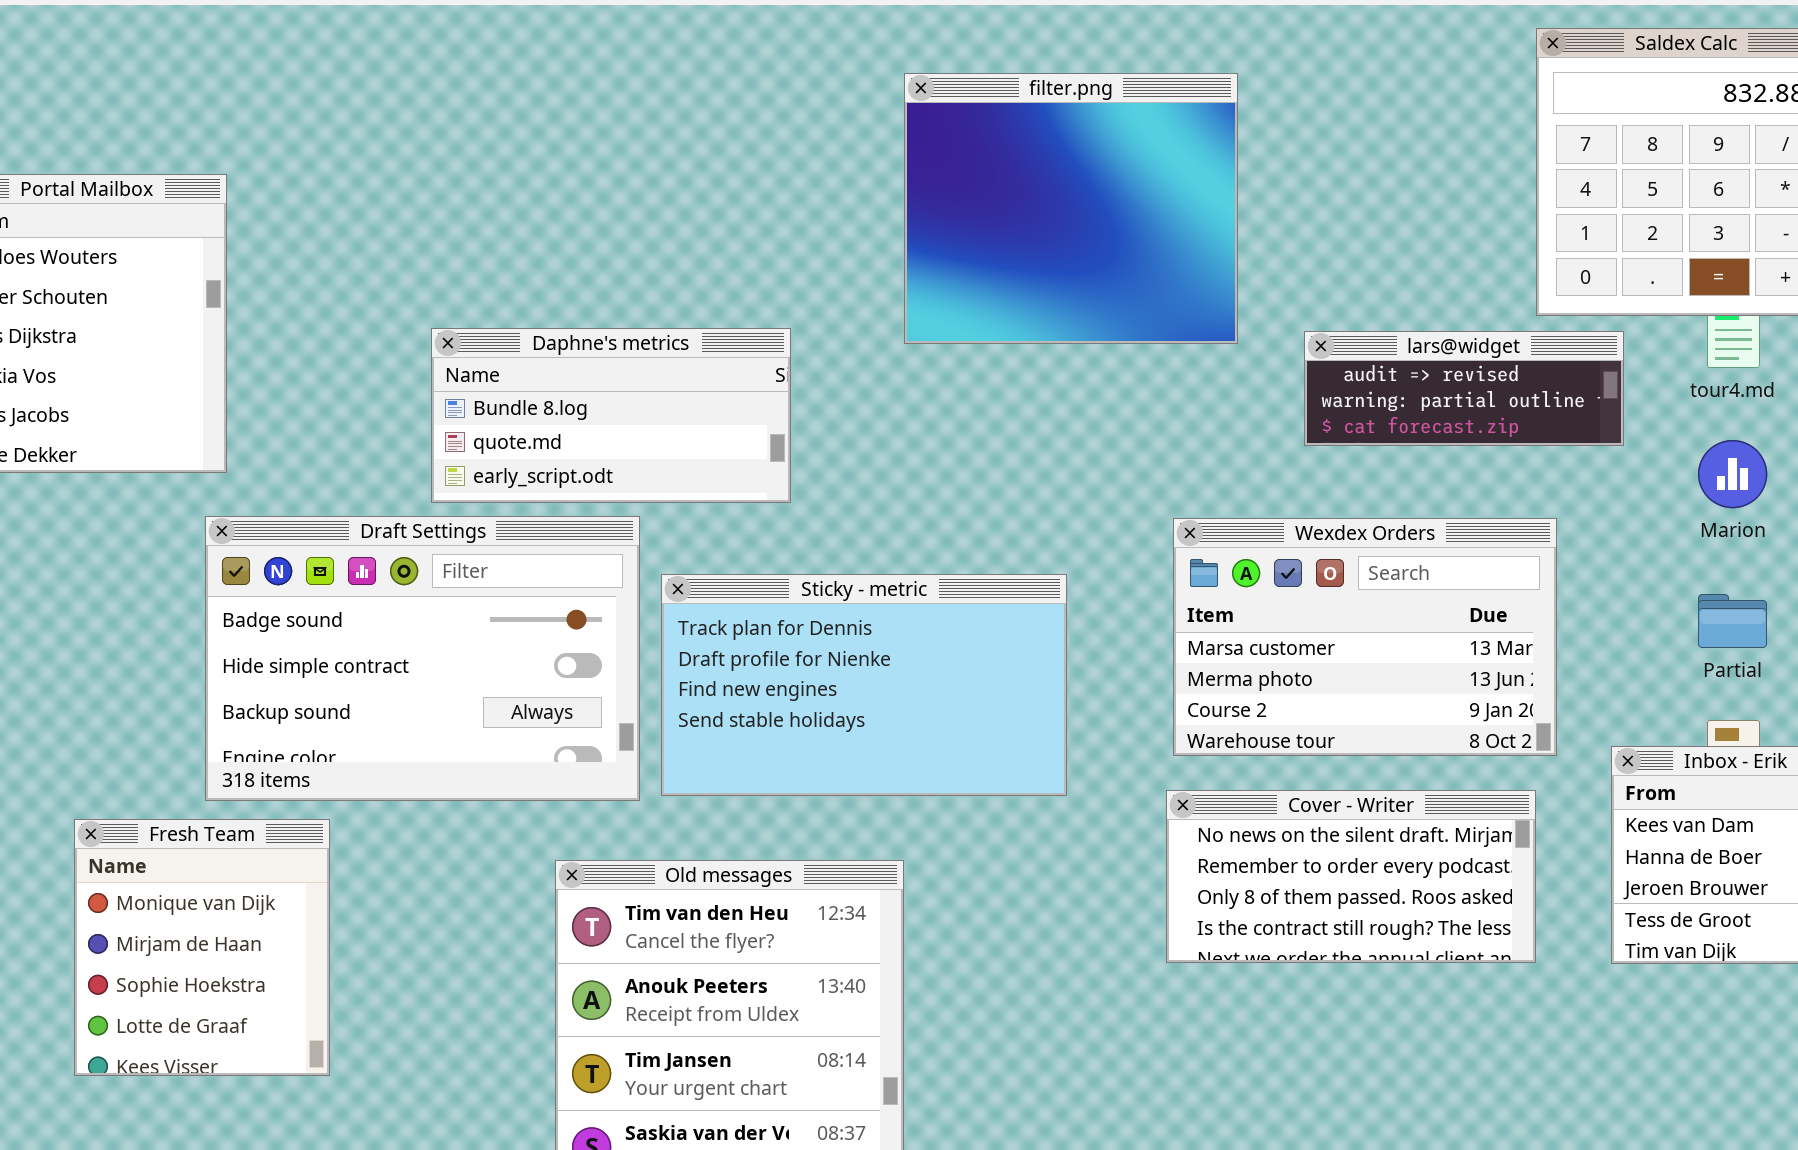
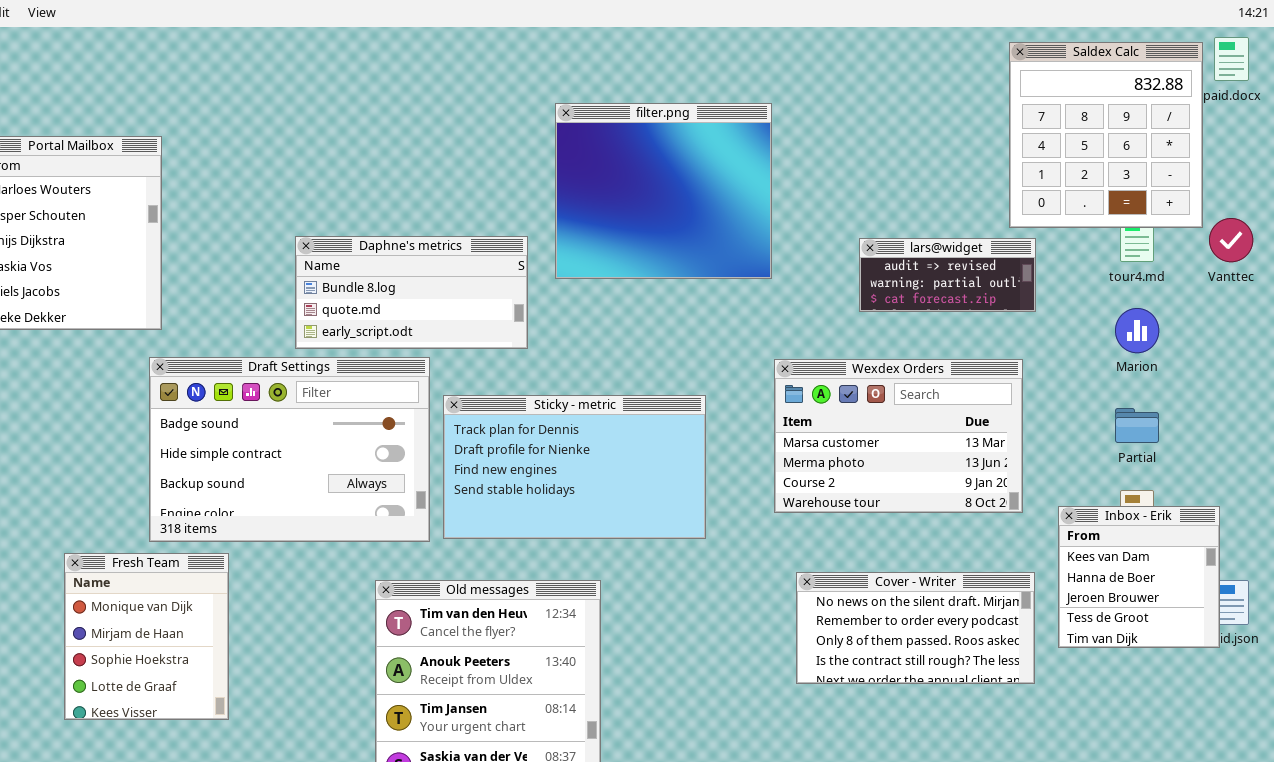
filter.png: [904,73,1238,344] -> [555,103,772,279], moved
lars@widget: [1304,331,1624,446] -> [859,238,1036,312], resized
Cover - Writer: [1166,790,1536,963] -> [796,572,1035,684], moved

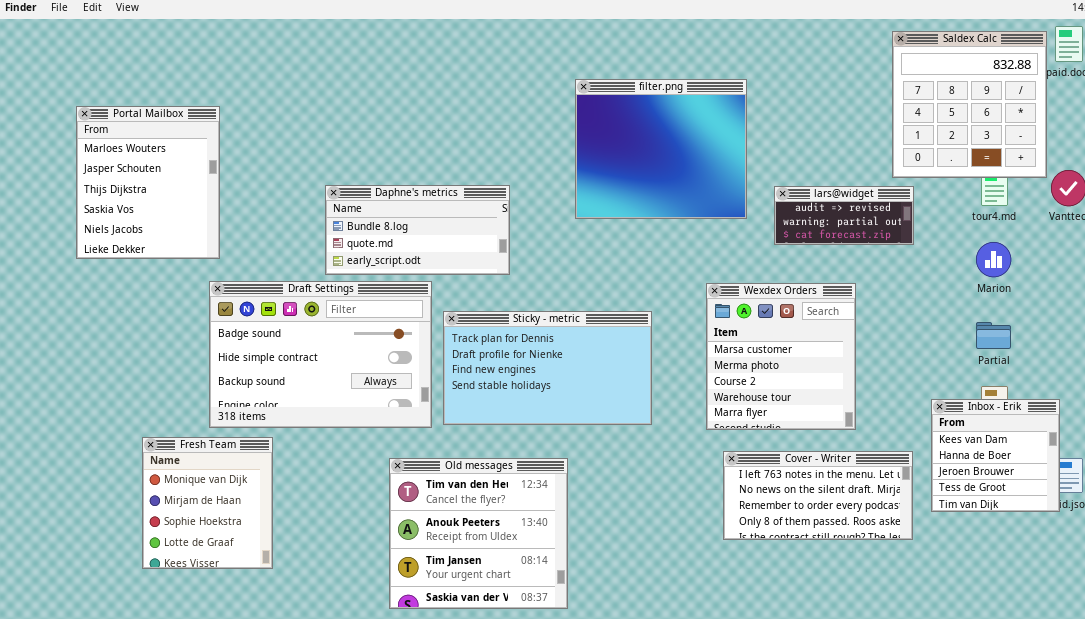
filter.png: [555,103,772,279] -> [575,79,747,219], moved
Wexdex Orders: [774,359,1023,513] -> [706,283,856,430], resized
Cover - Writer: [796,572,1035,684] -> [723,451,913,540], scrolled up 1 row

